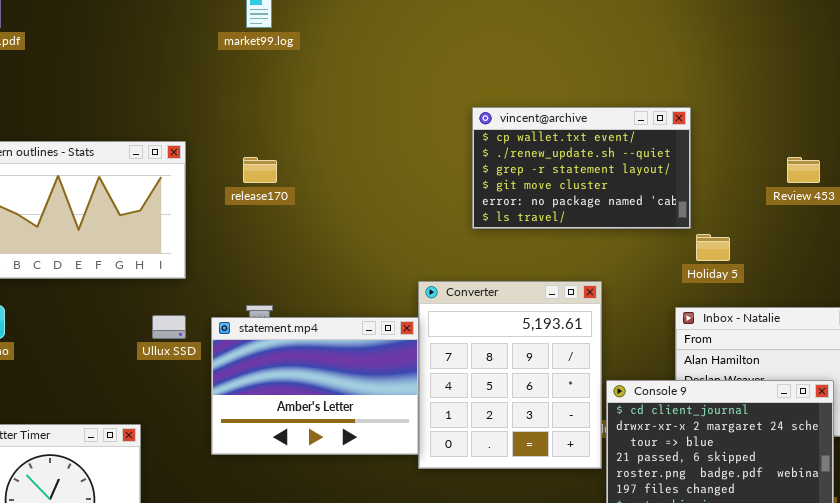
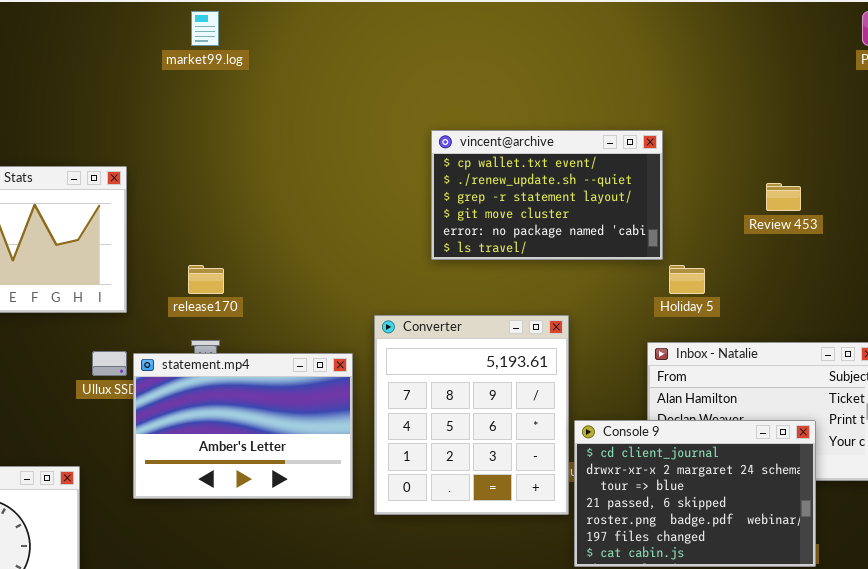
release170: [243,157,277,183] -> [188,265,224,294], moved
statement.mp4: [211,317,419,455] -> [133,353,353,499], moved

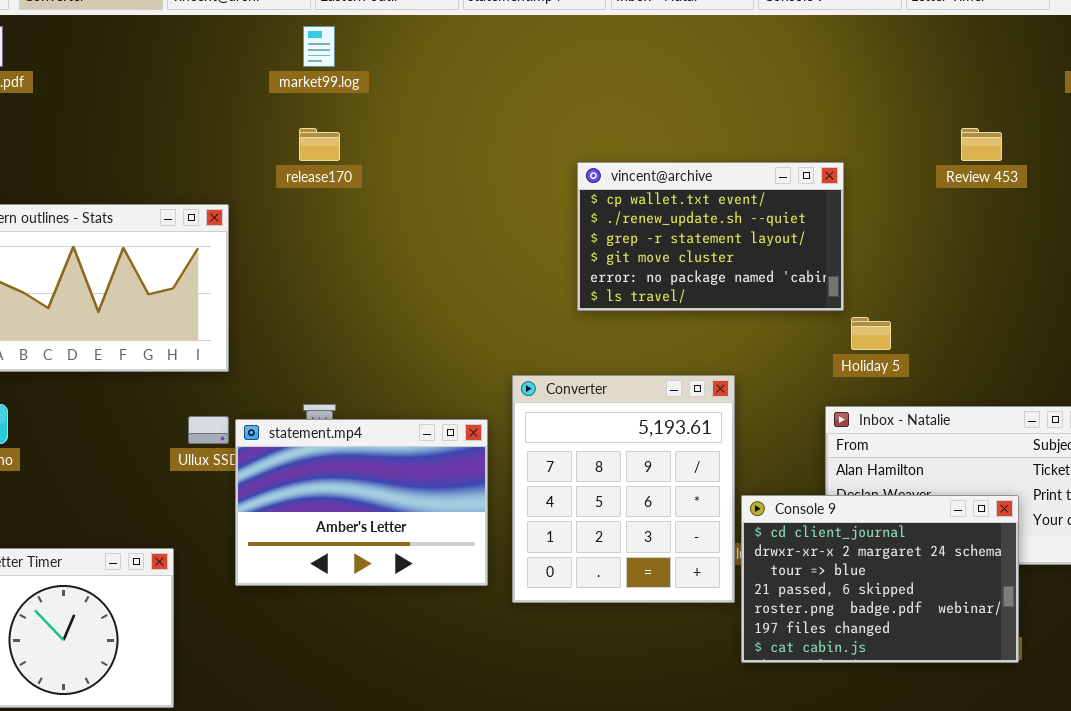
Review 453: [766,183,801,211] -> [961,128,1002,161], moved
release170: [188,265,224,294] -> [299,128,340,161], moved

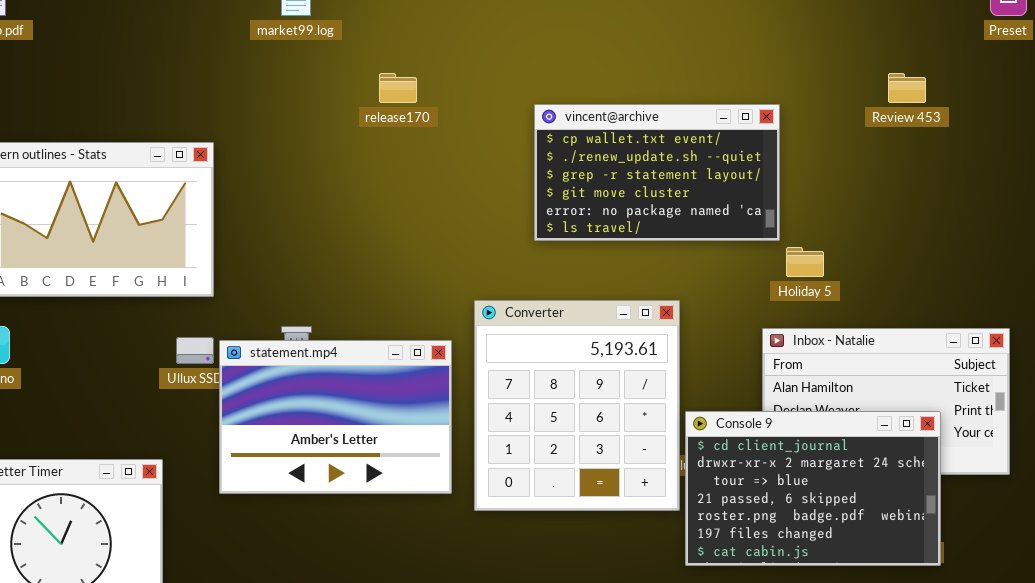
release170: [299,128,340,161] -> [379,73,417,103], moved

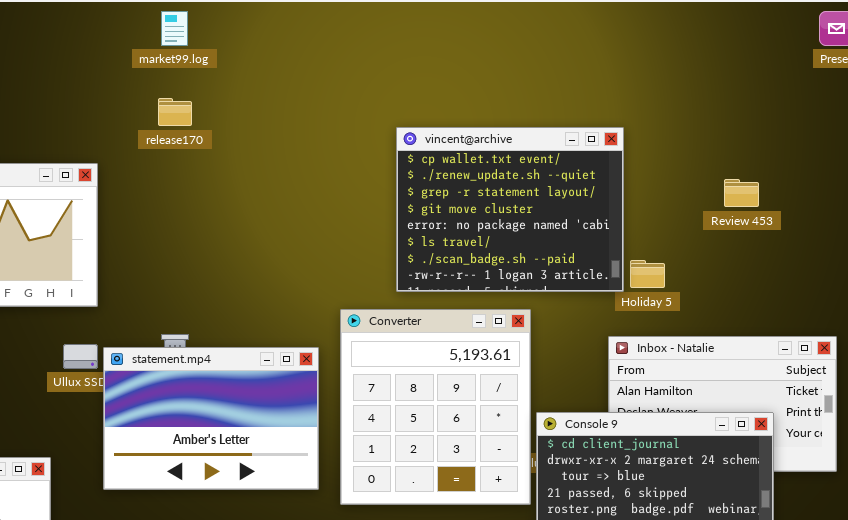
release170: [379,73,417,103] -> [158,98,192,126], moved
Review 453: [888,73,926,103] -> [724,179,759,207], moved
vincent@archive: [534,104,780,241] -> [396,127,624,292], resized

